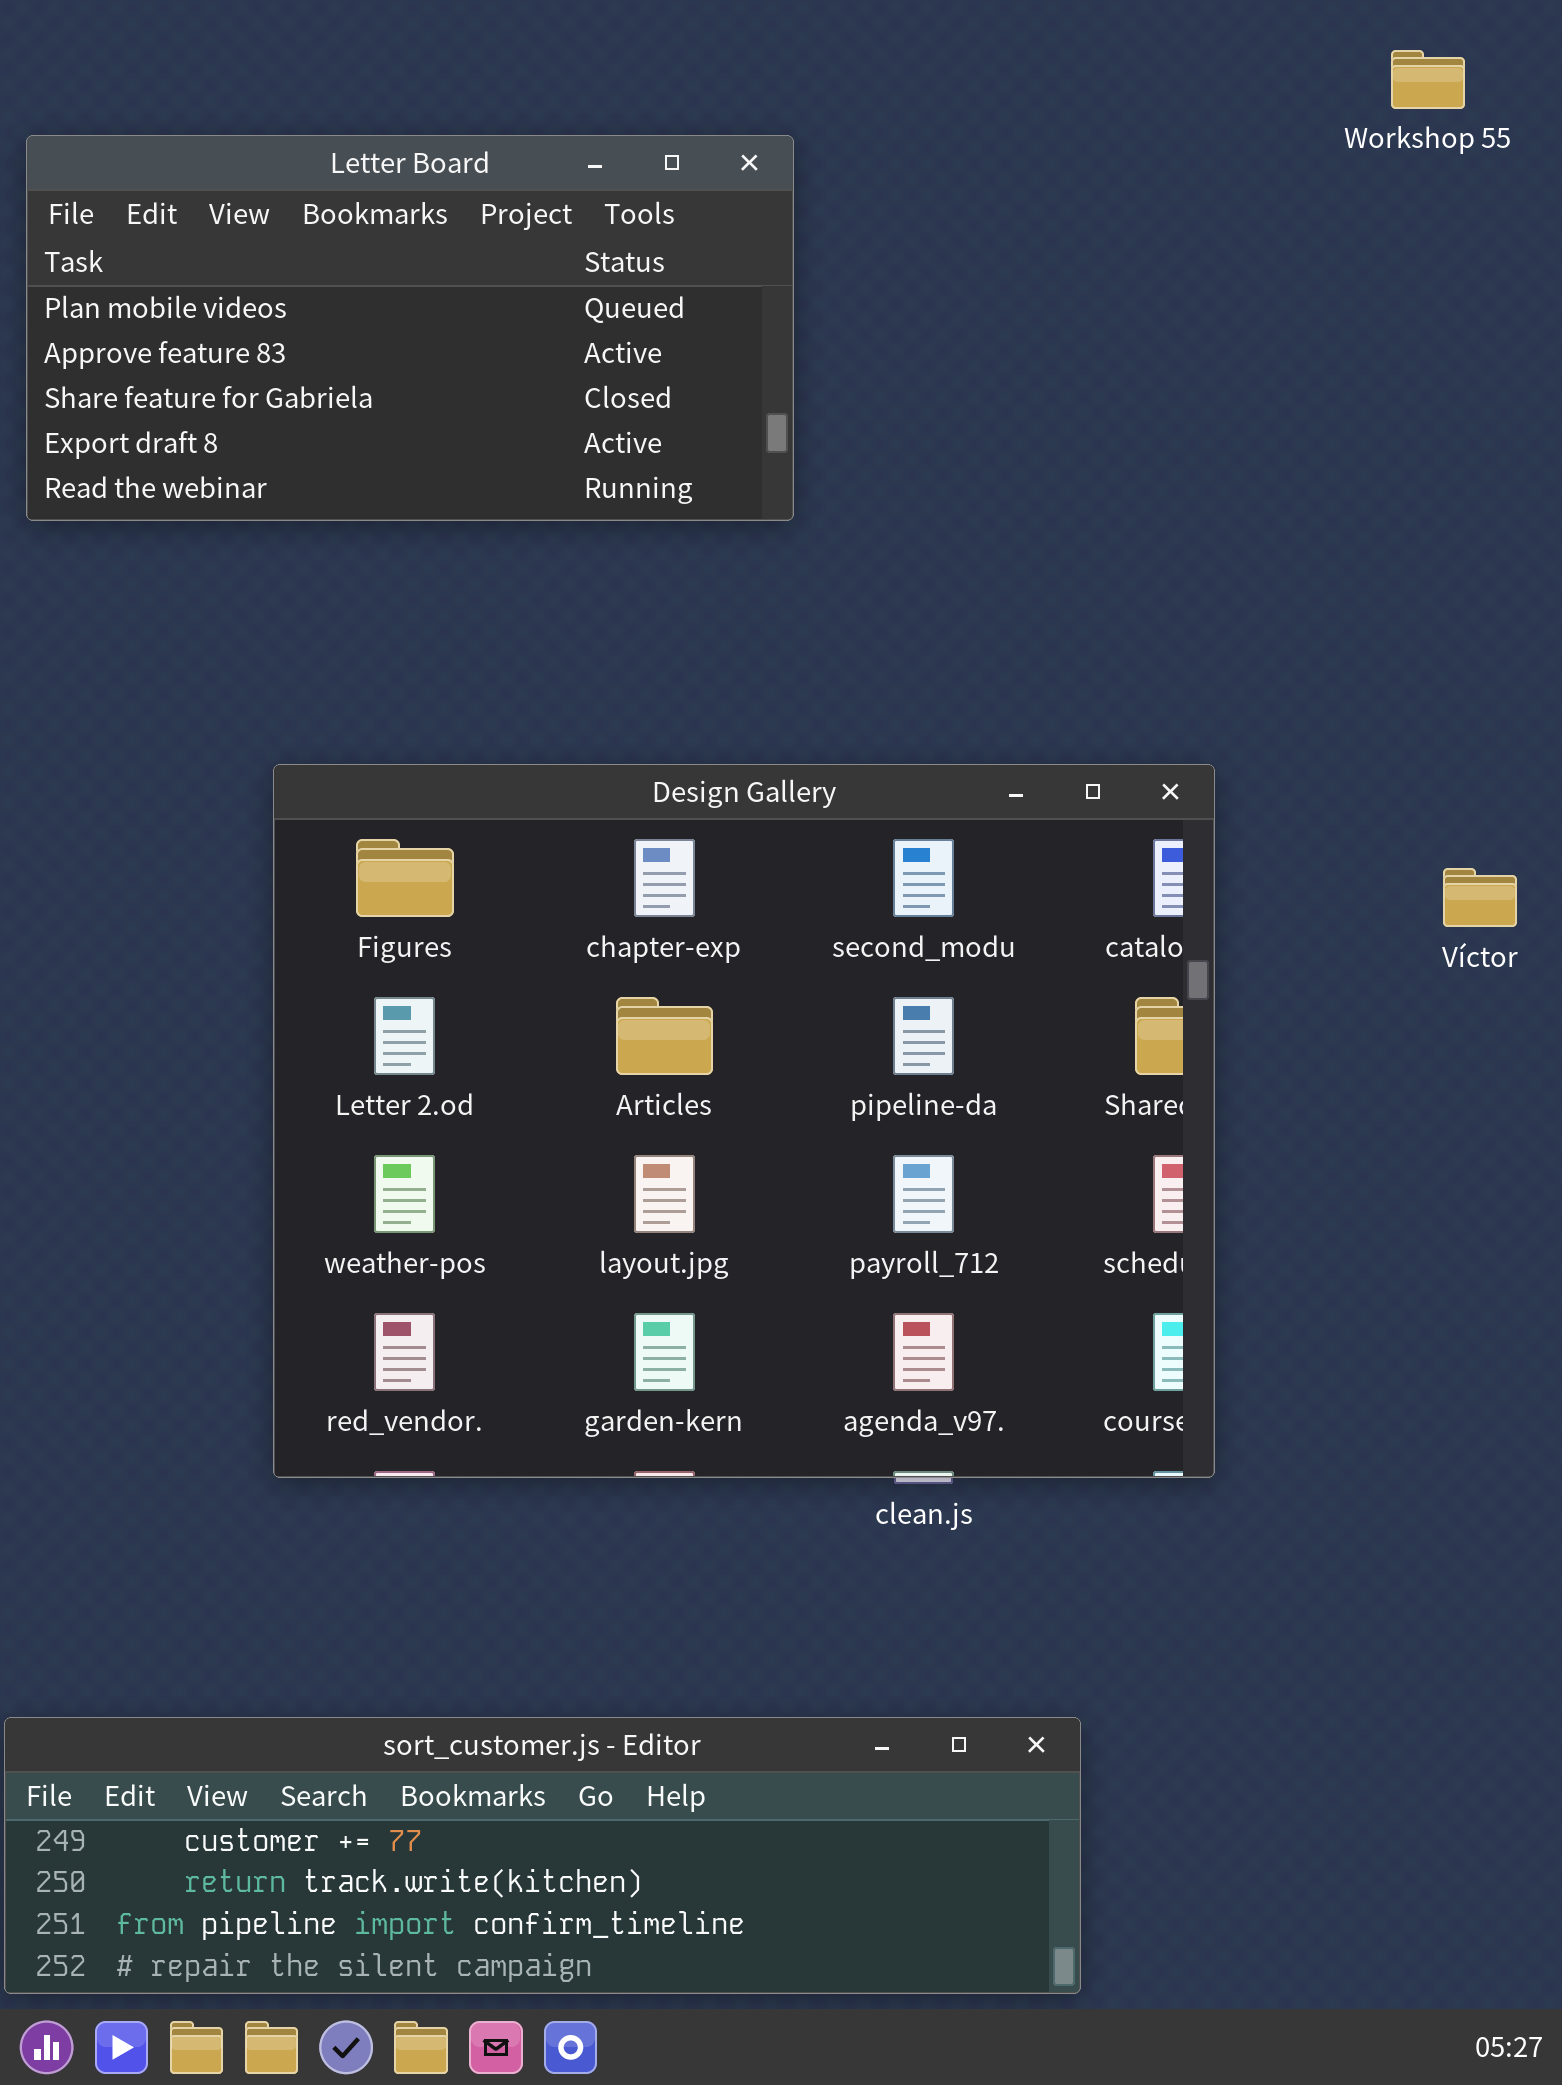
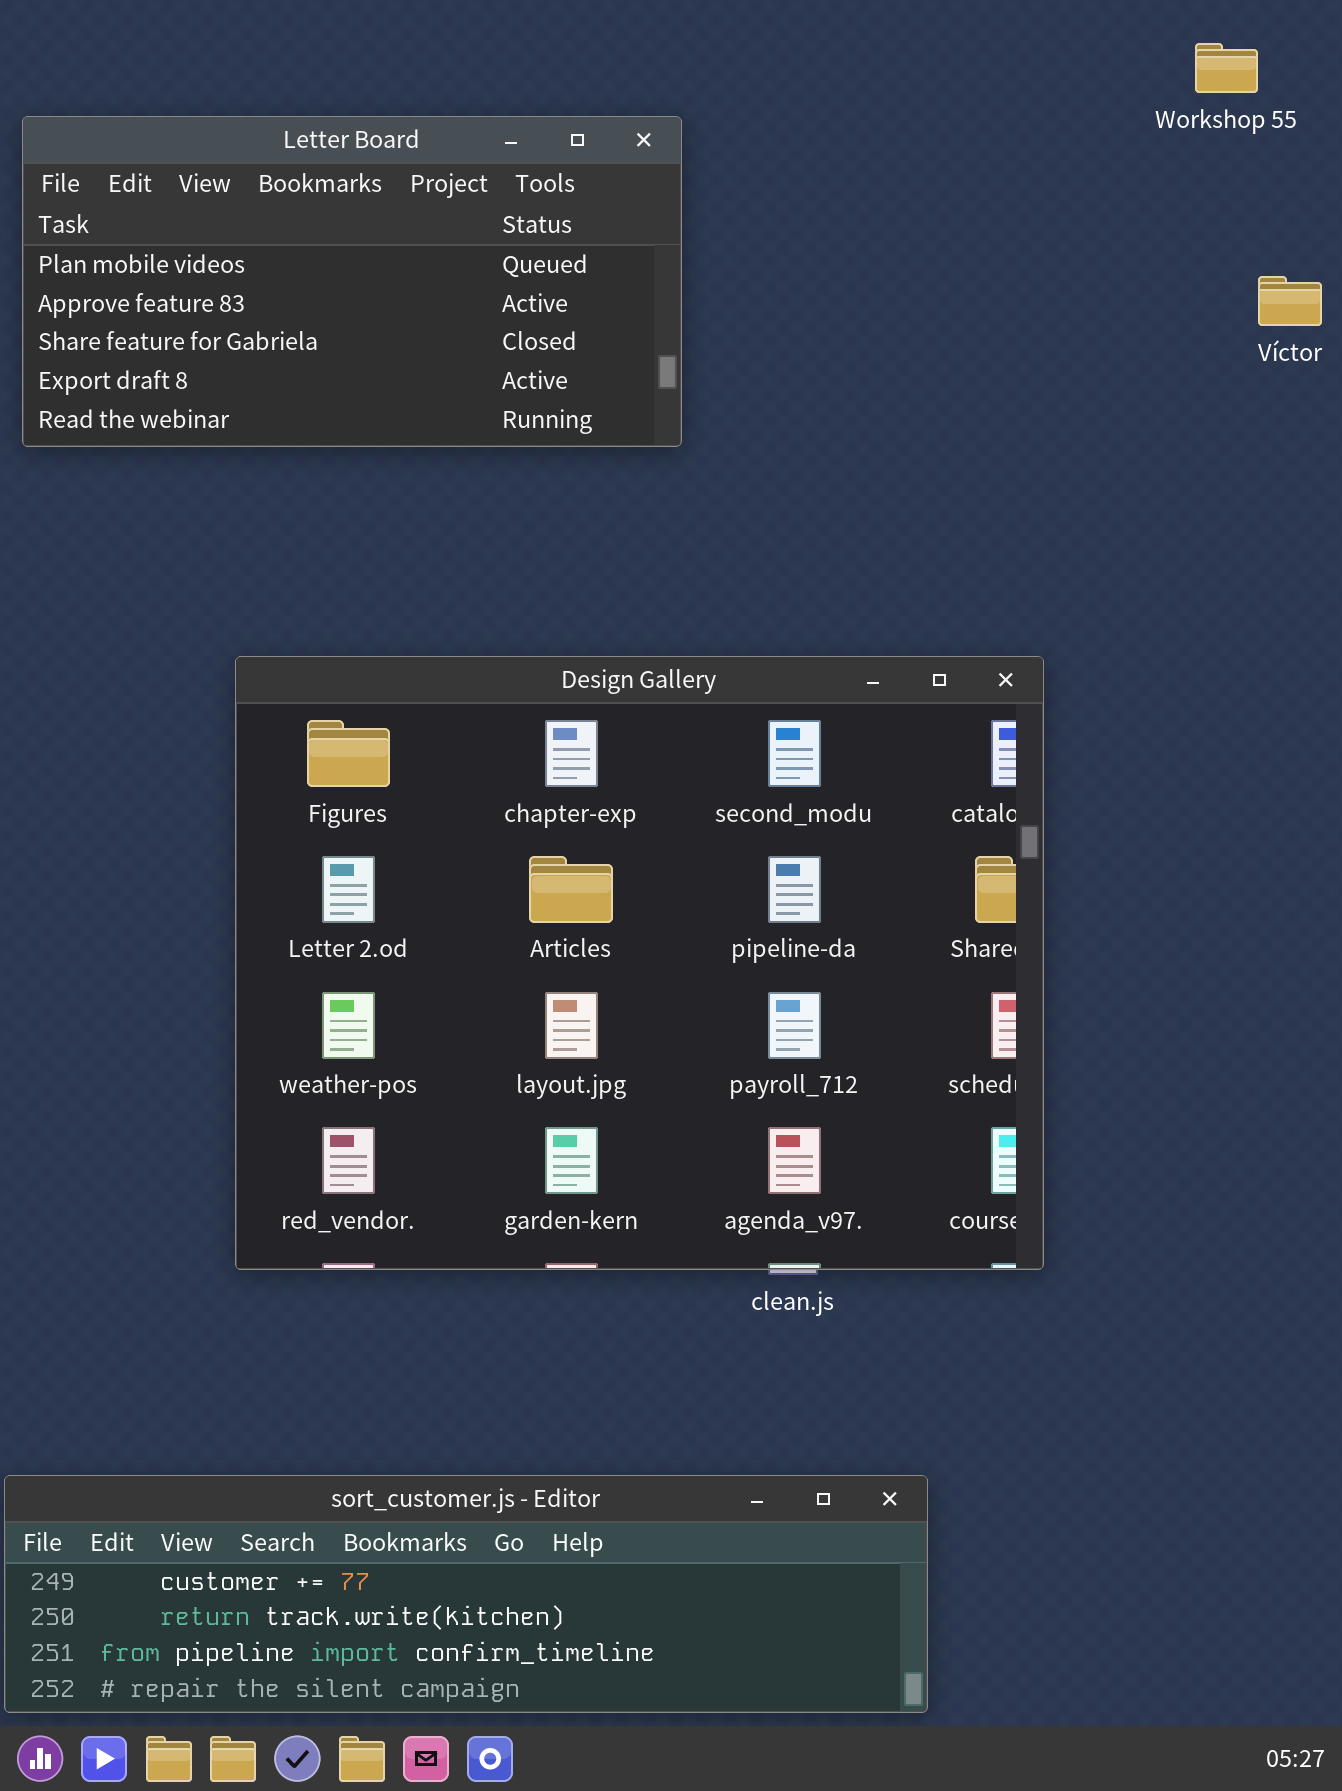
Víctor: [1443,868,1517,927] -> [1258,276,1322,326], moved

